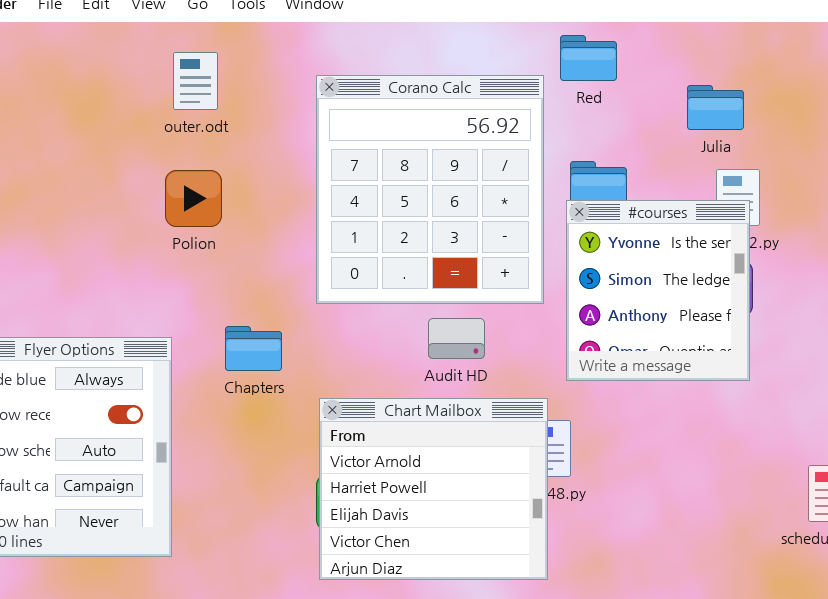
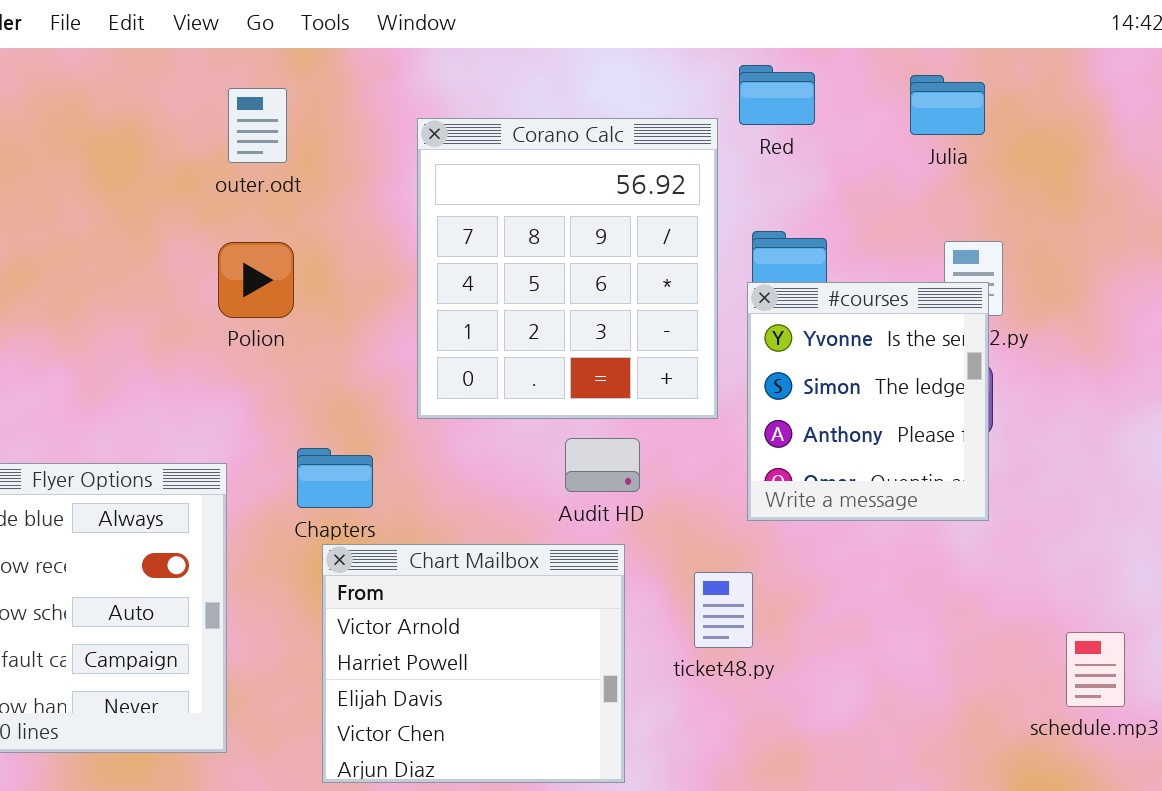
Julia: [687,85,744,130] -> [910,75,985,135], moved
Chart Mailbox: [319,398,548,580] -> [322,544,625,783], moved

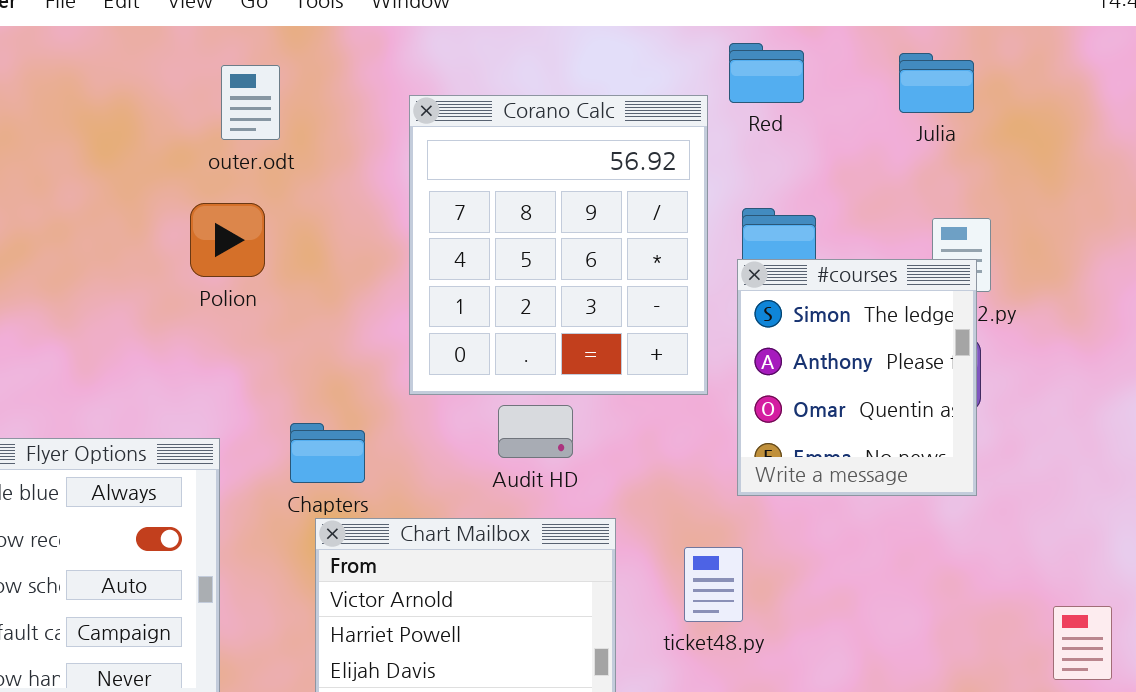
Polion: [218,242,294,318] -> [190,203,265,277], moved
#courses: [747,282,989,521] -> [737,259,977,496], scrolled down 1 row
Audit HD: [565,438,640,492] -> [498,405,573,458], moved

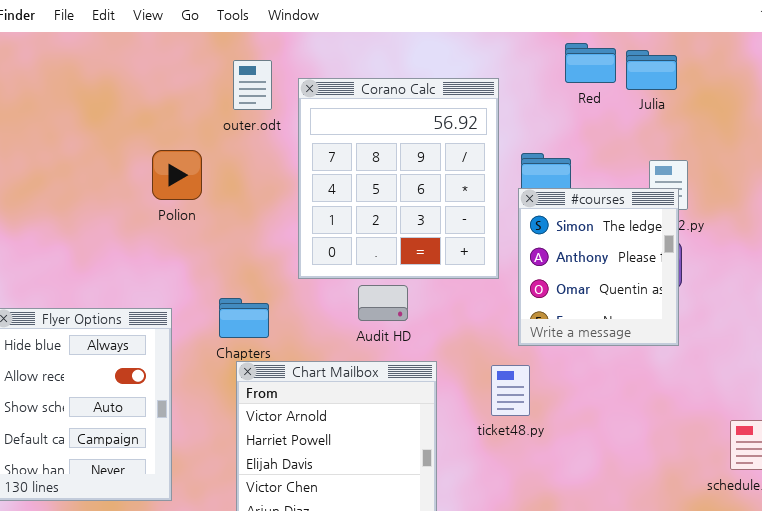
Red: [729,43,804,103] -> [565,43,616,83], moved
outer.odt: [221,65,280,140] -> [233,60,272,110], moved
ticket48.py: [684,547,743,622] -> [491,365,530,416], moved

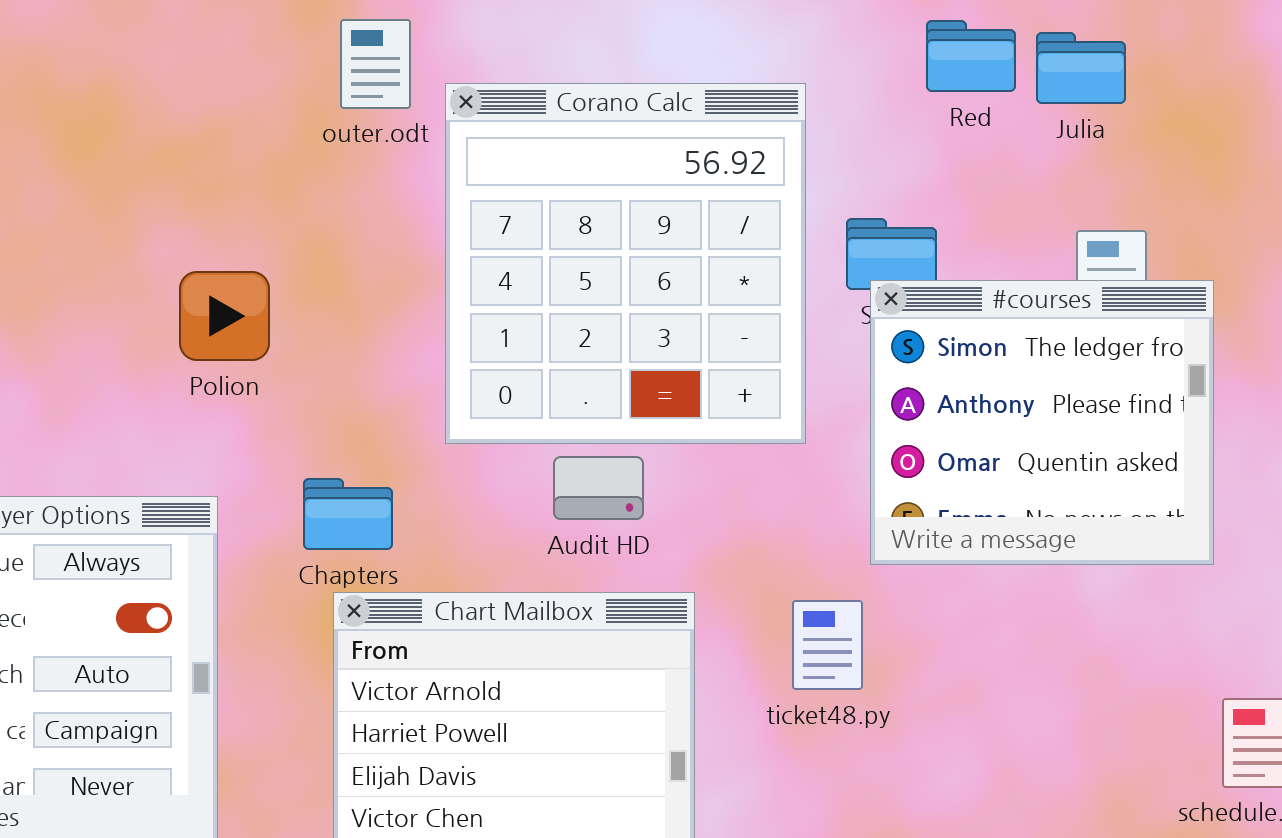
outer.odt: [233,60,272,110] -> [340,19,411,109], moved
Polion: [152,150,202,200] -> [179,271,270,361], moved
#courses: [518,188,679,346] -> [870,280,1214,565], moved, resized

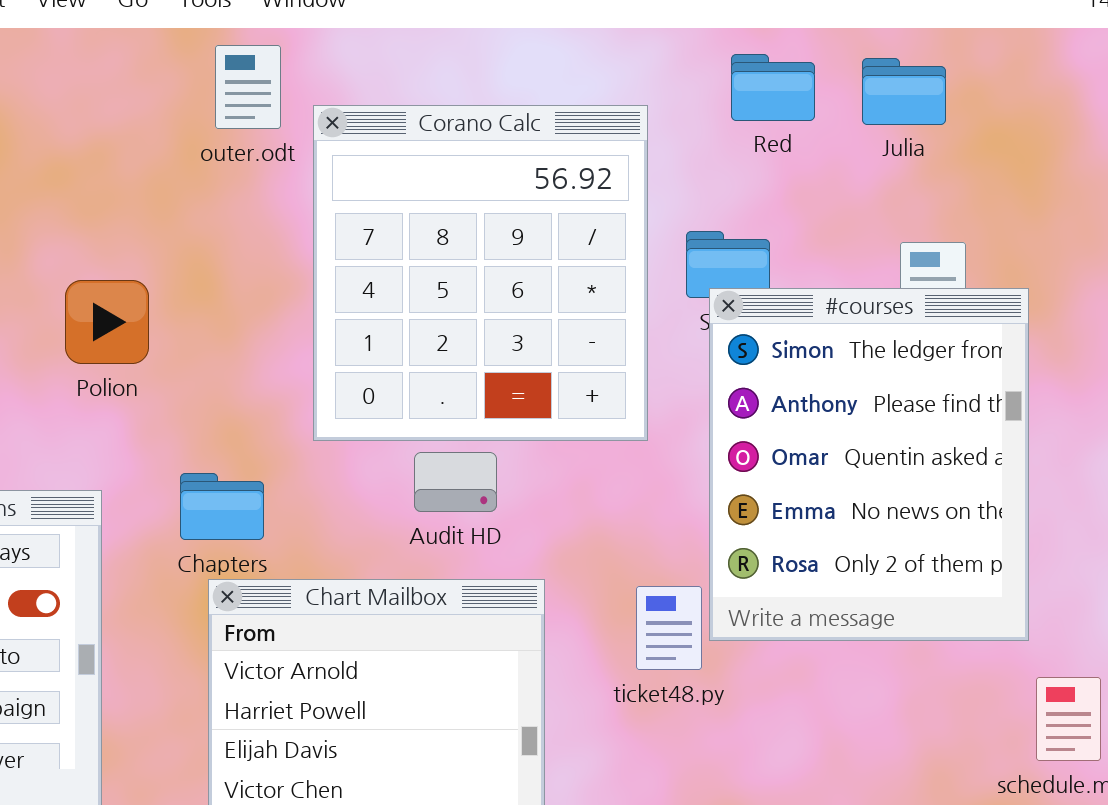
Red: [926,20,1016,92] -> [731,54,815,121], moved
#courses: [870,280,1214,565] -> [709,288,1029,641], resized

